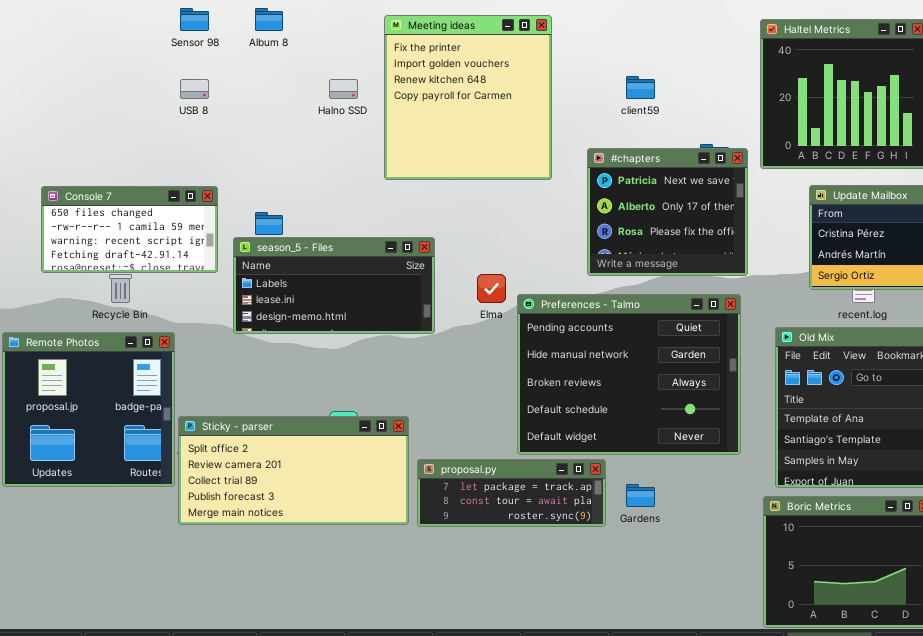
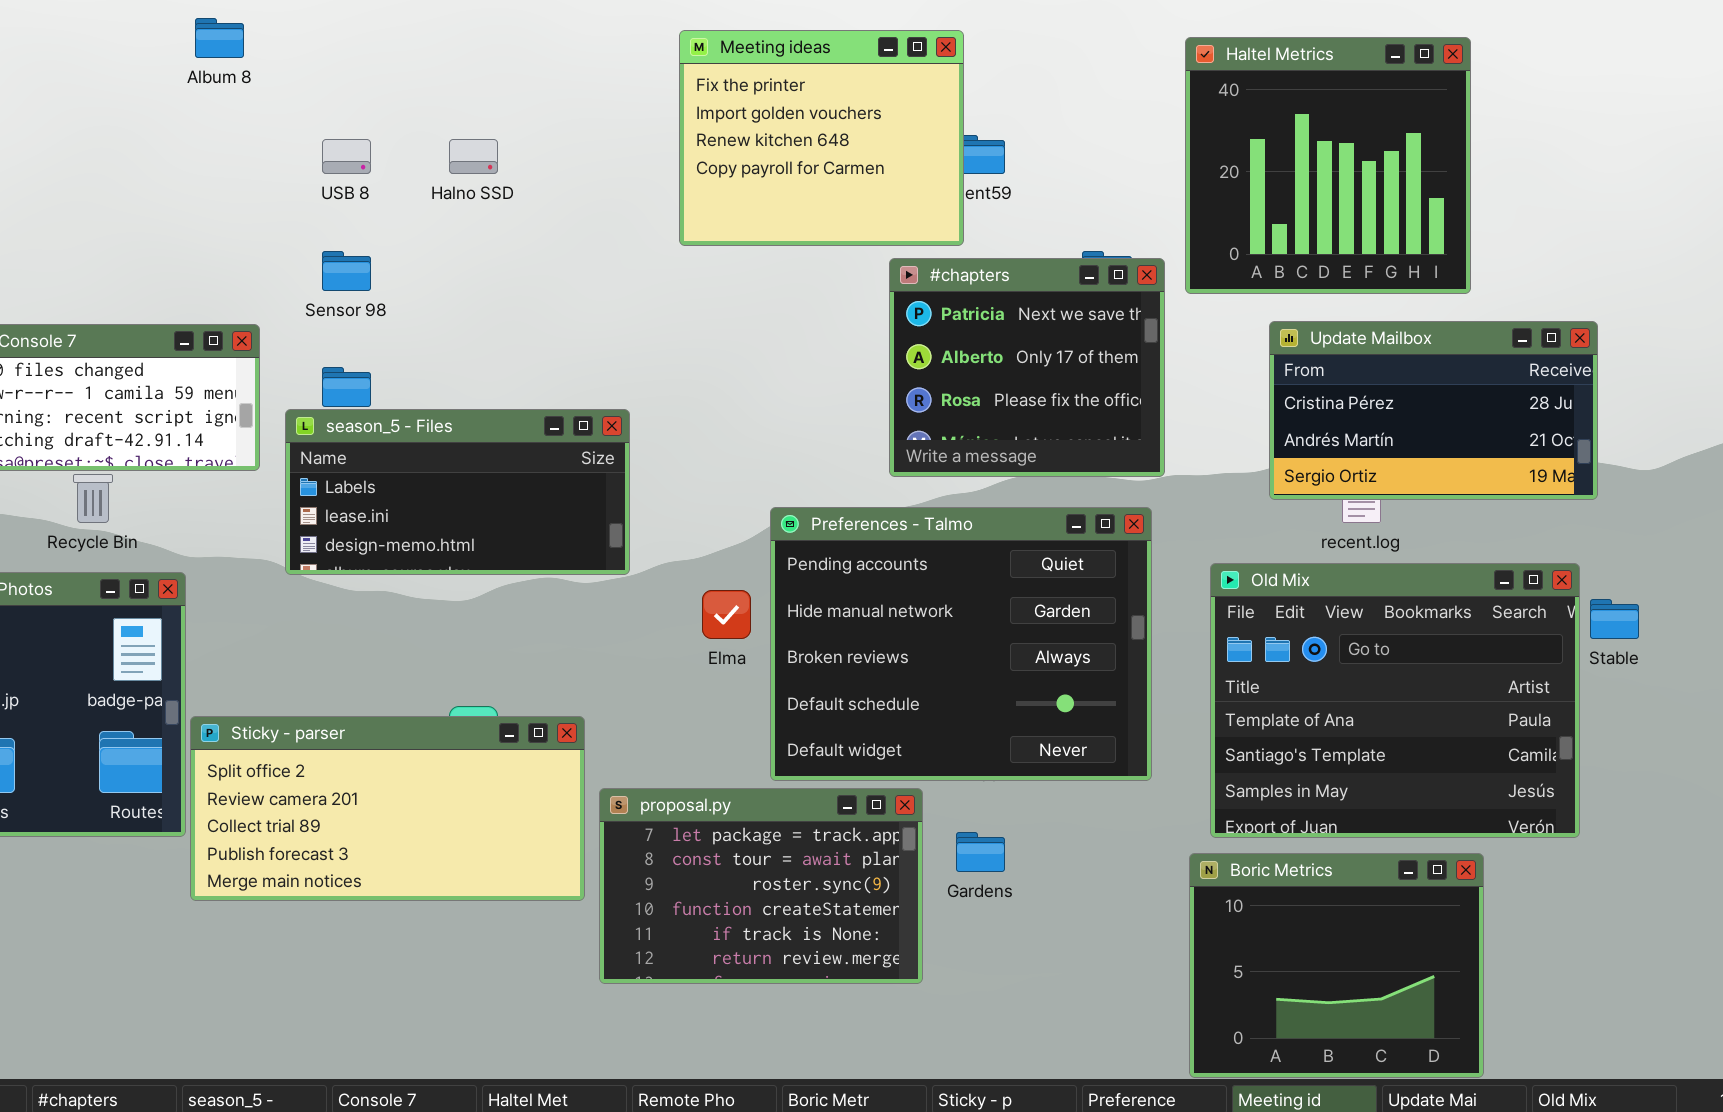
Sensor 98: [180,8,209,31] -> [322,251,371,291], moved
Album 8: [255,8,283,31] -> [195,18,244,58], moved
Meeting ideas: [384,15,552,180] -> [679,30,964,246], moved, resized
USB 8: [180,79,209,99] -> [322,139,371,174], moved
Elma: [477,274,506,303] -> [702,590,751,639], moved
proposal.py: [417,459,606,527] -> [599,788,923,984], resized

